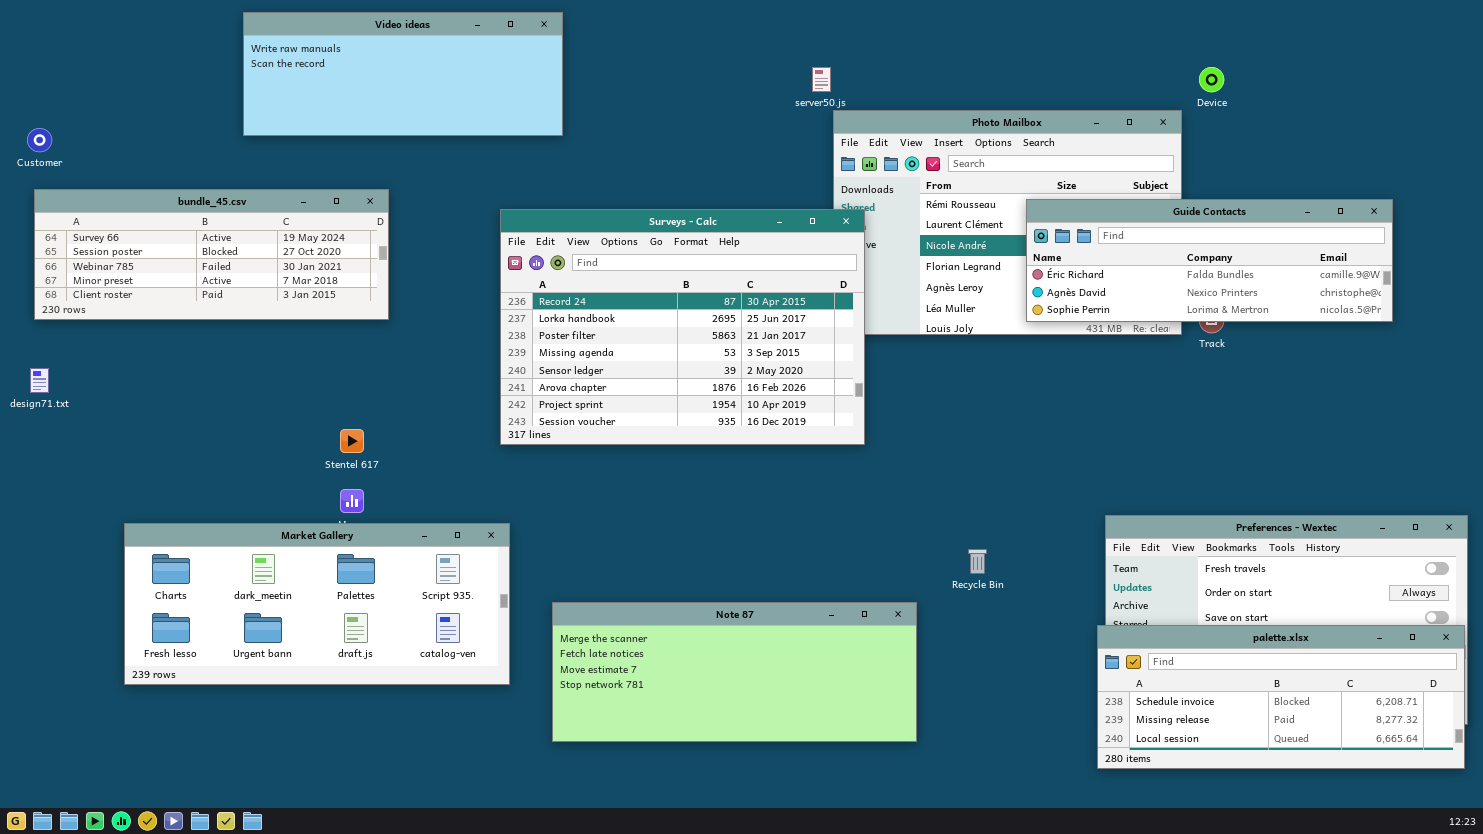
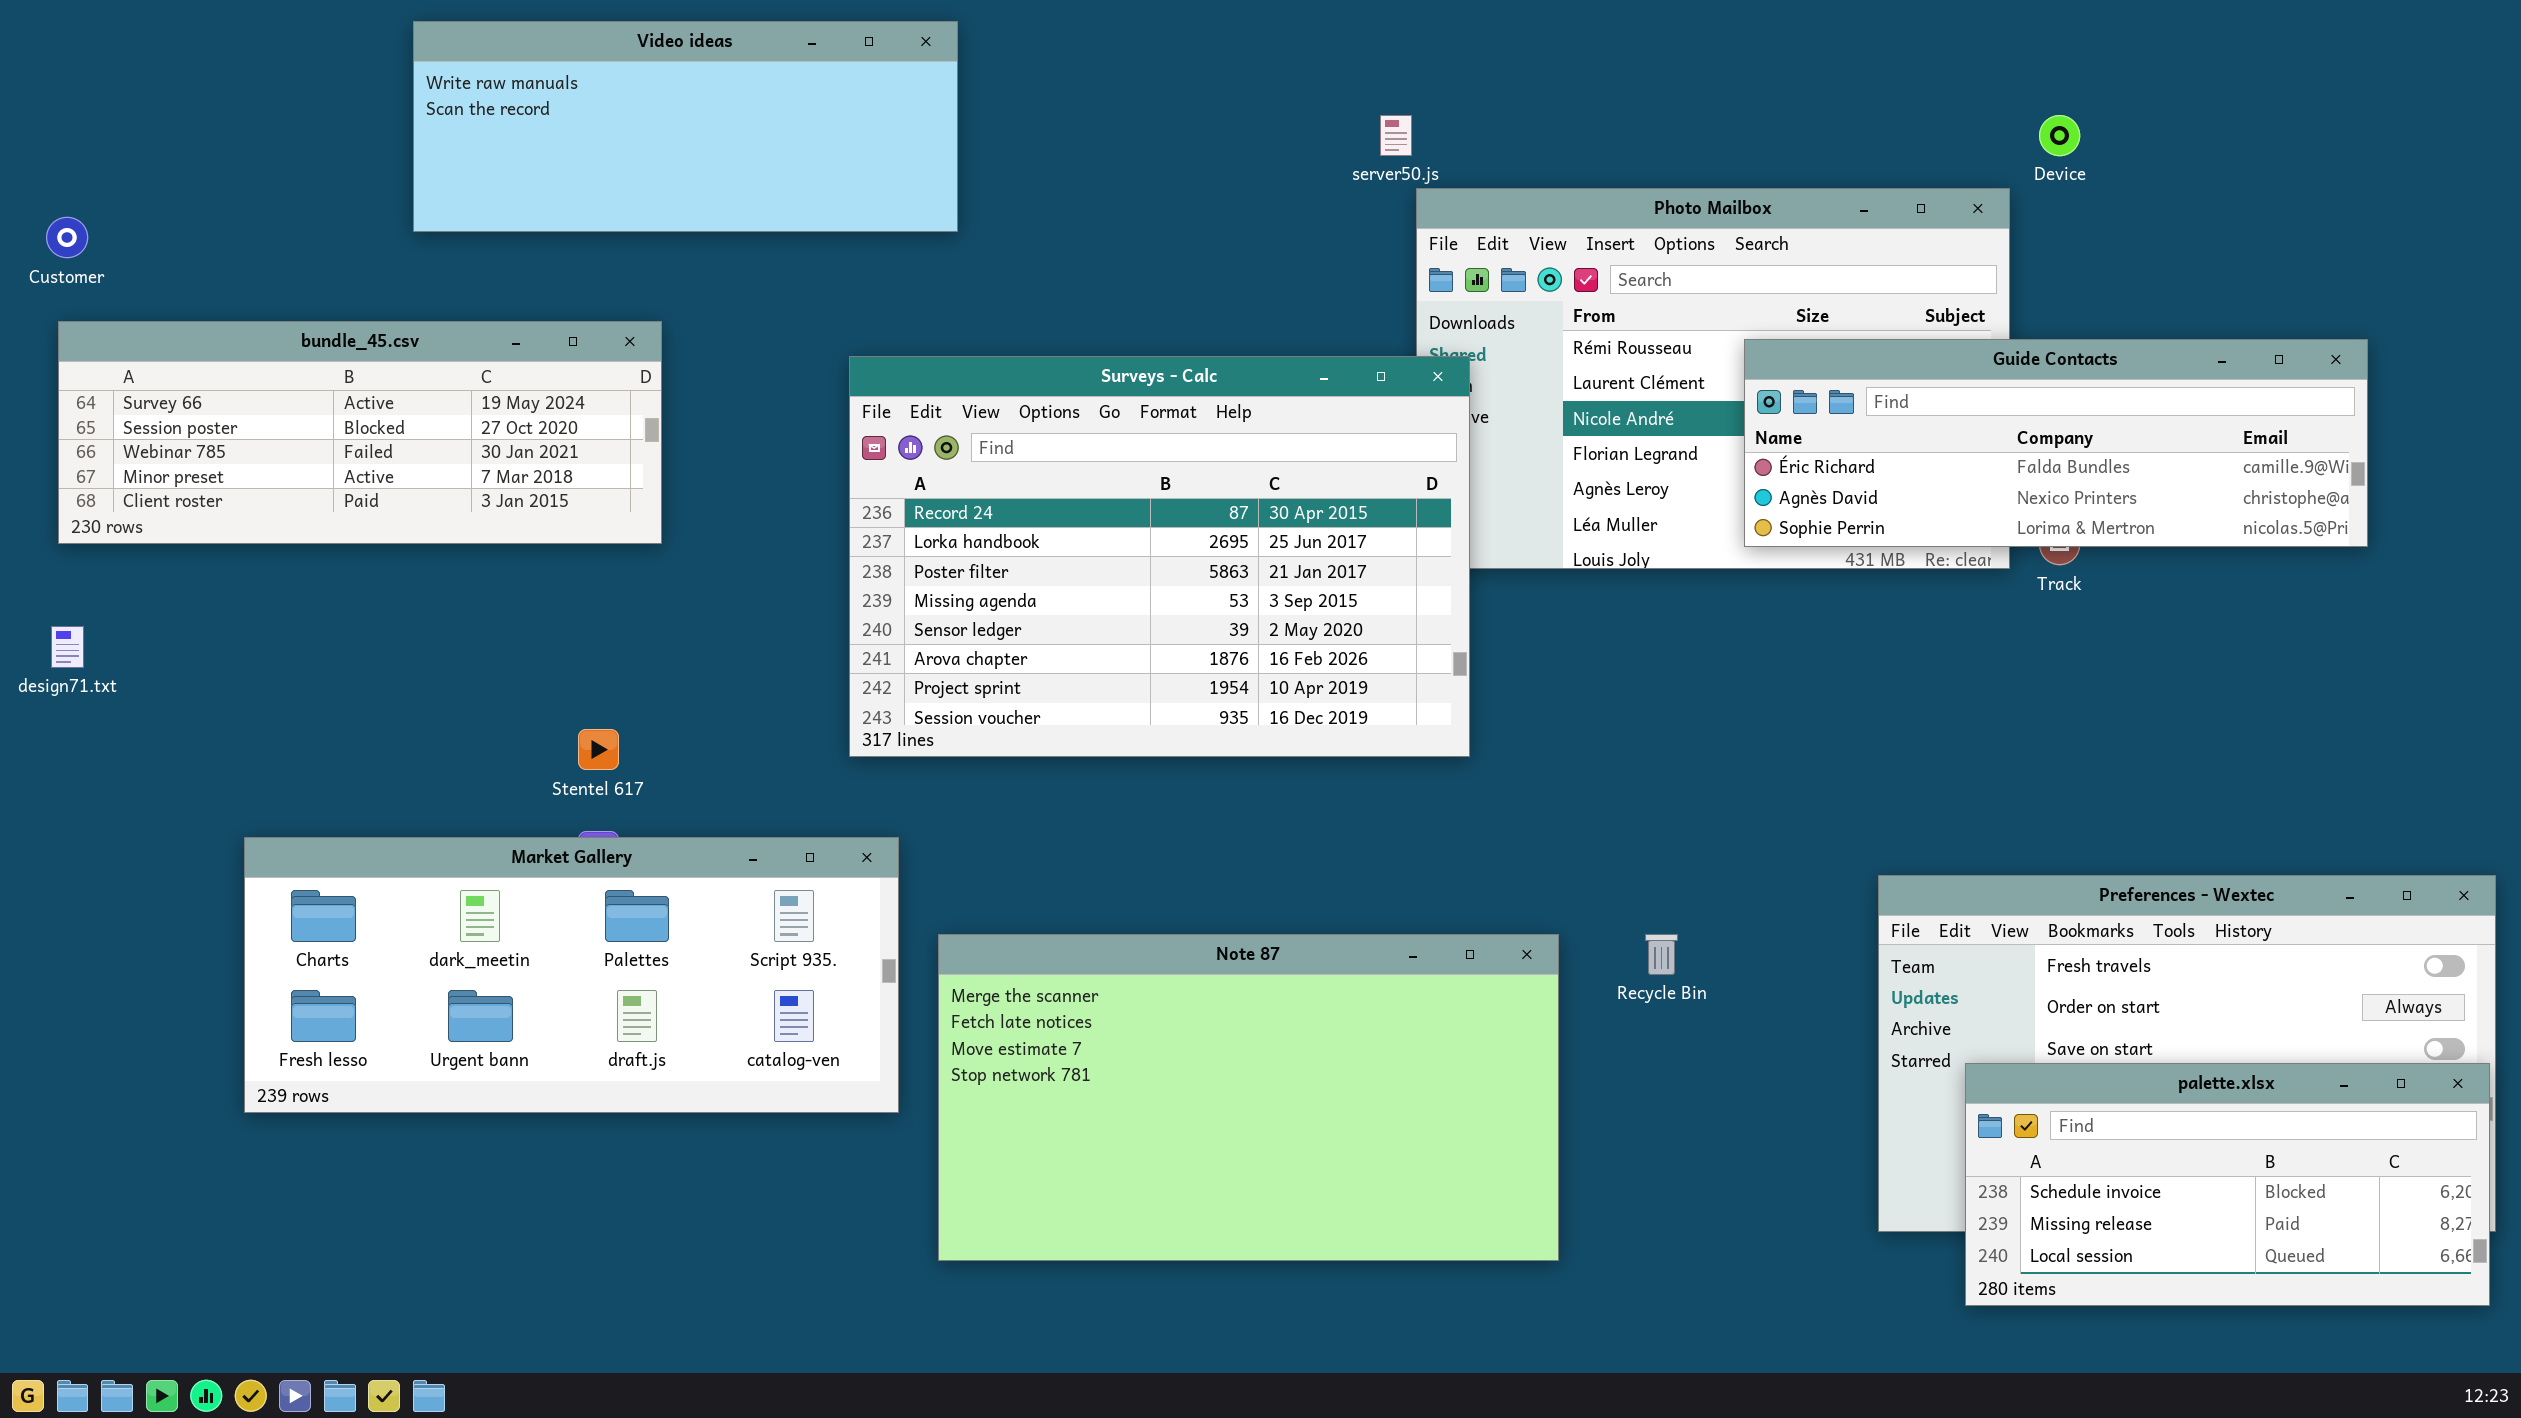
Market Gallery: [124,523,510,685] -> [244,837,899,1113], moved
Note 87: [552,602,917,742] -> [938,934,1559,1261], resized
palette.xlsx: [1097,625,1465,769] -> [1965,1063,2490,1306], resized

